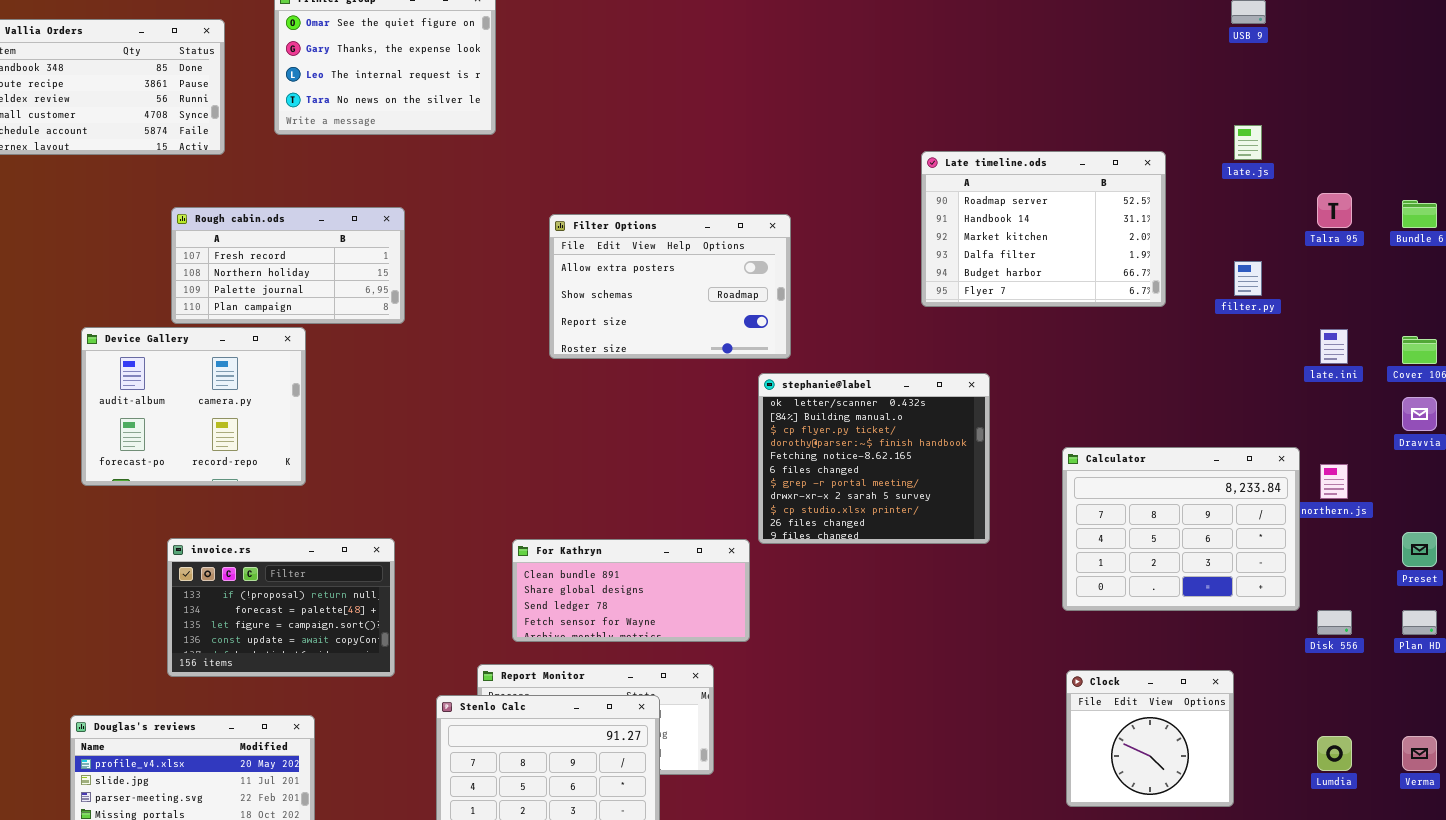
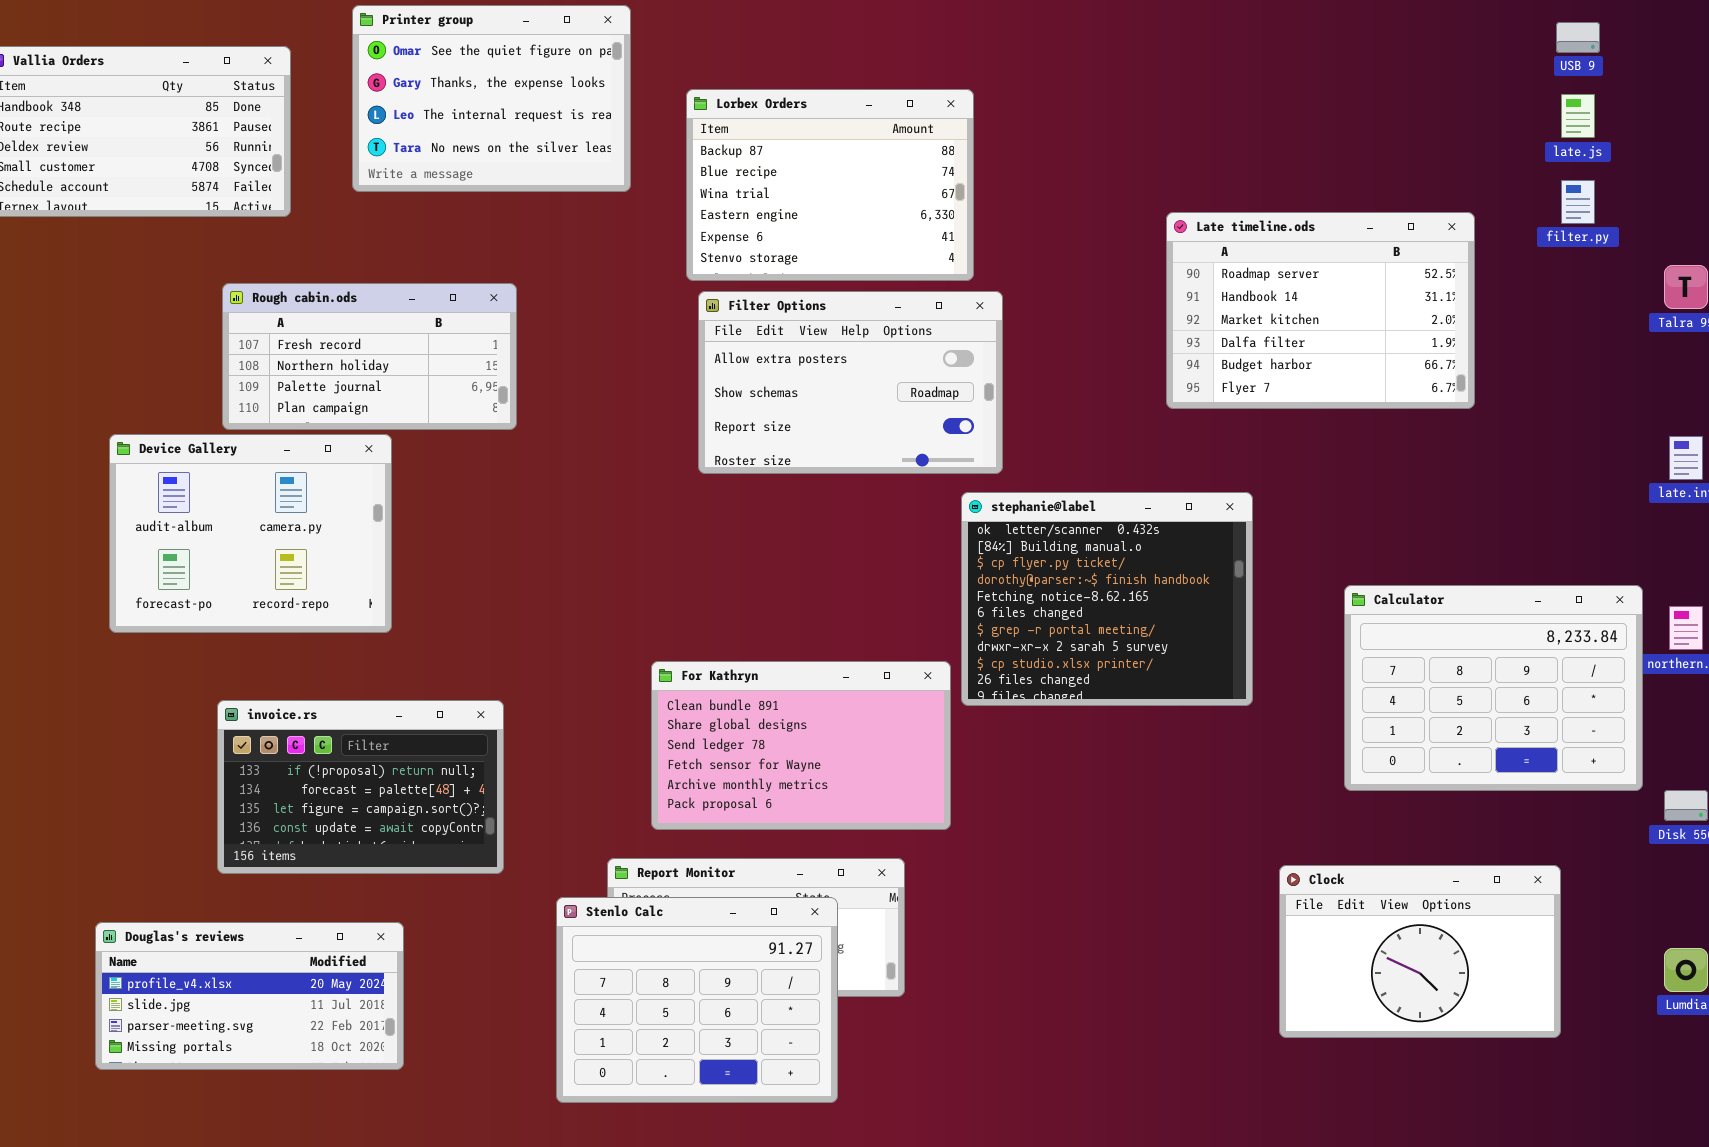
Lorbex Orders: none -> [686,89,974,281], opened
late.js: [1234,125,1262,160] -> [1561,94,1595,138], moved
filter.py: [1234,261,1262,296] -> [1561,180,1595,224], moved
For Kathryn: [512,539,750,642] -> [651,661,951,830], resized
Clock: [1066,670,1234,807] -> [1279,865,1561,1038], resized

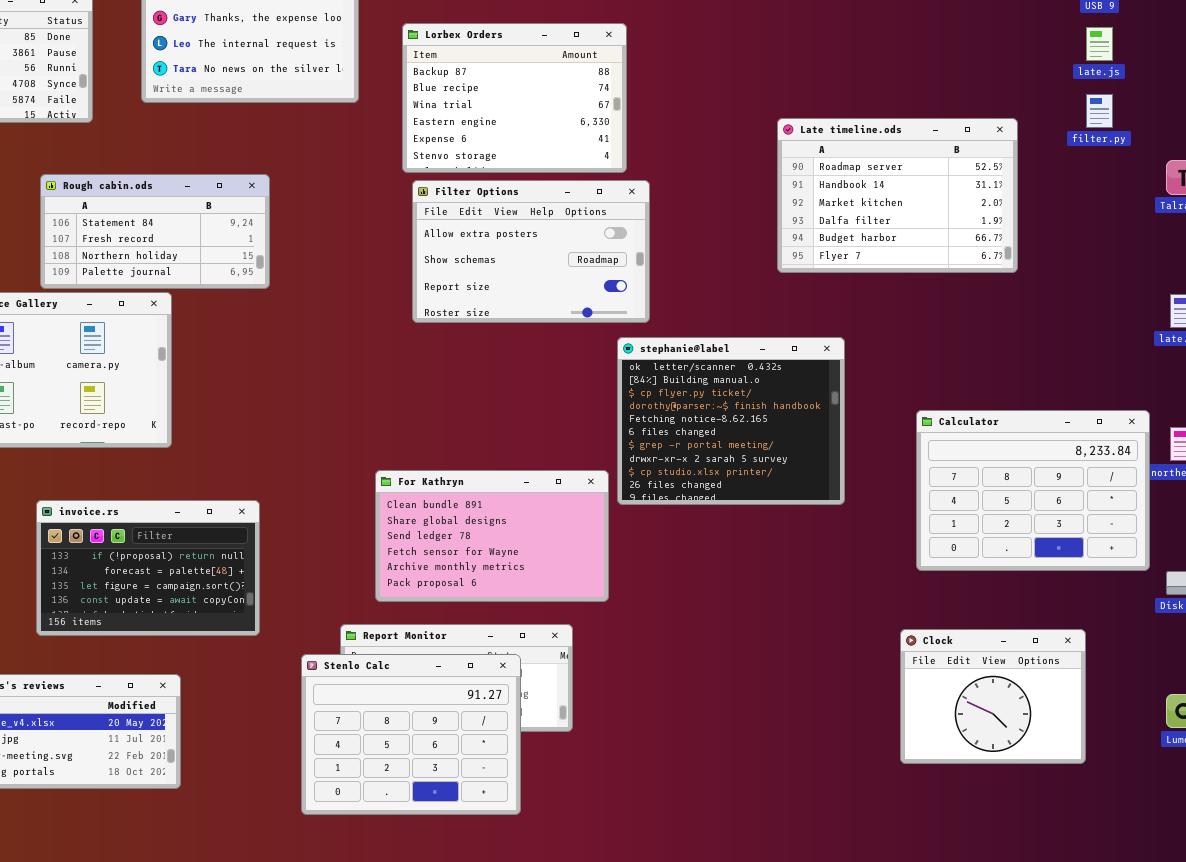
Rough cabin.ods: [222,283,517,430] -> [40,174,270,289], scrolled up 1 row
Clock: [1279,865,1561,1038] -> [900,629,1086,764], resized

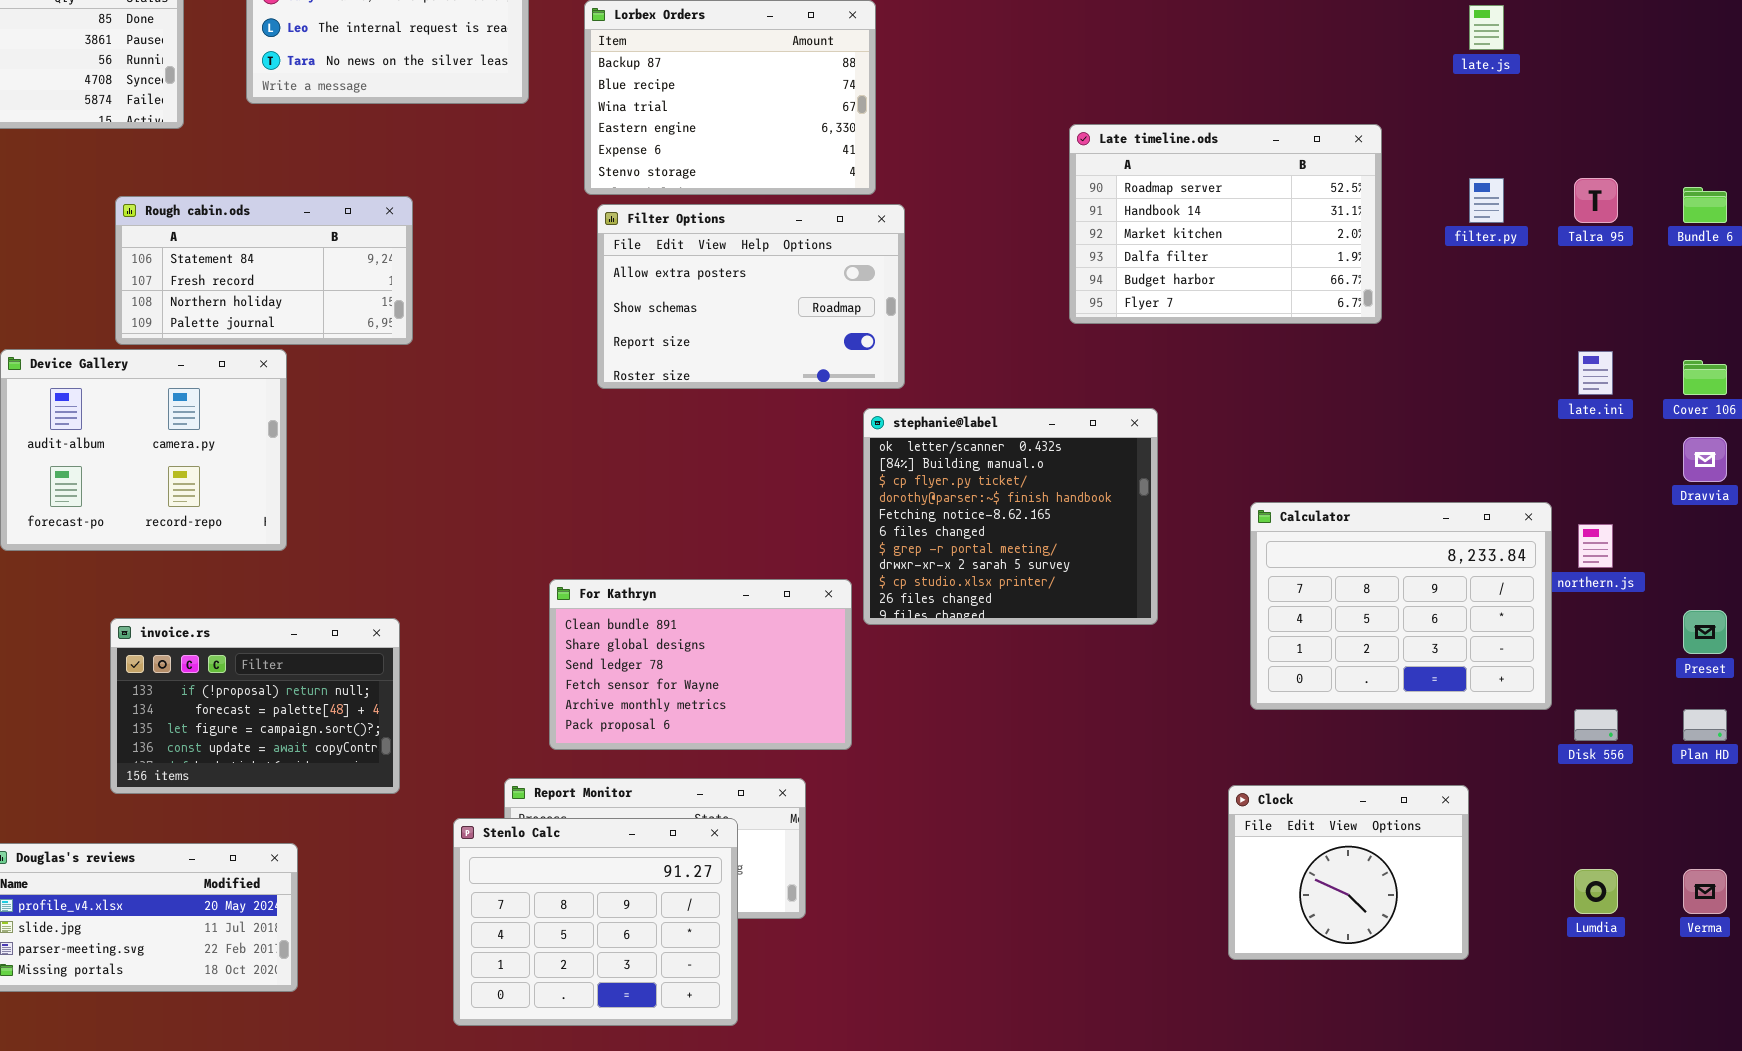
filter.py: [1086,94,1113,128] -> [1469,178,1504,223], moved

